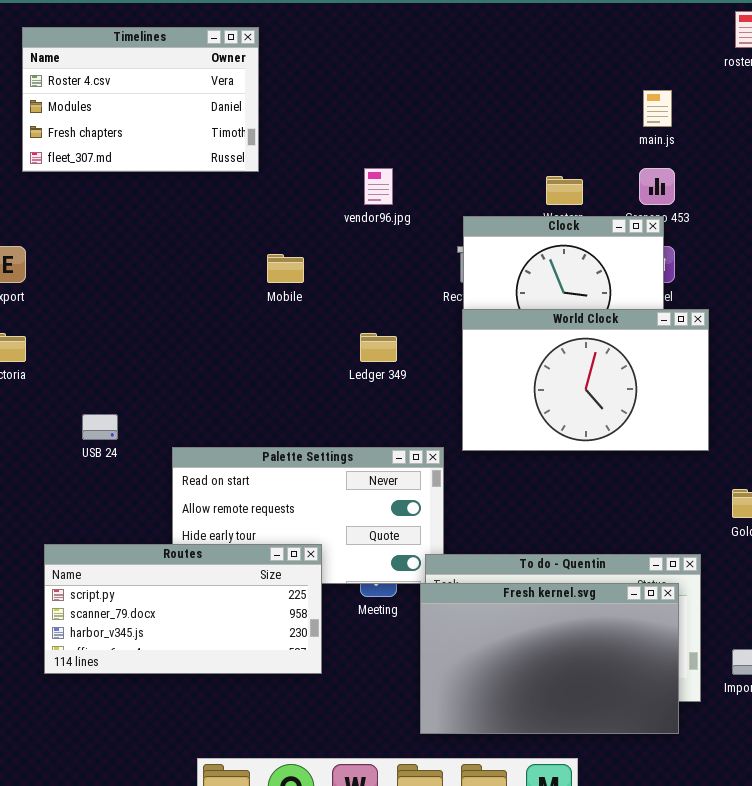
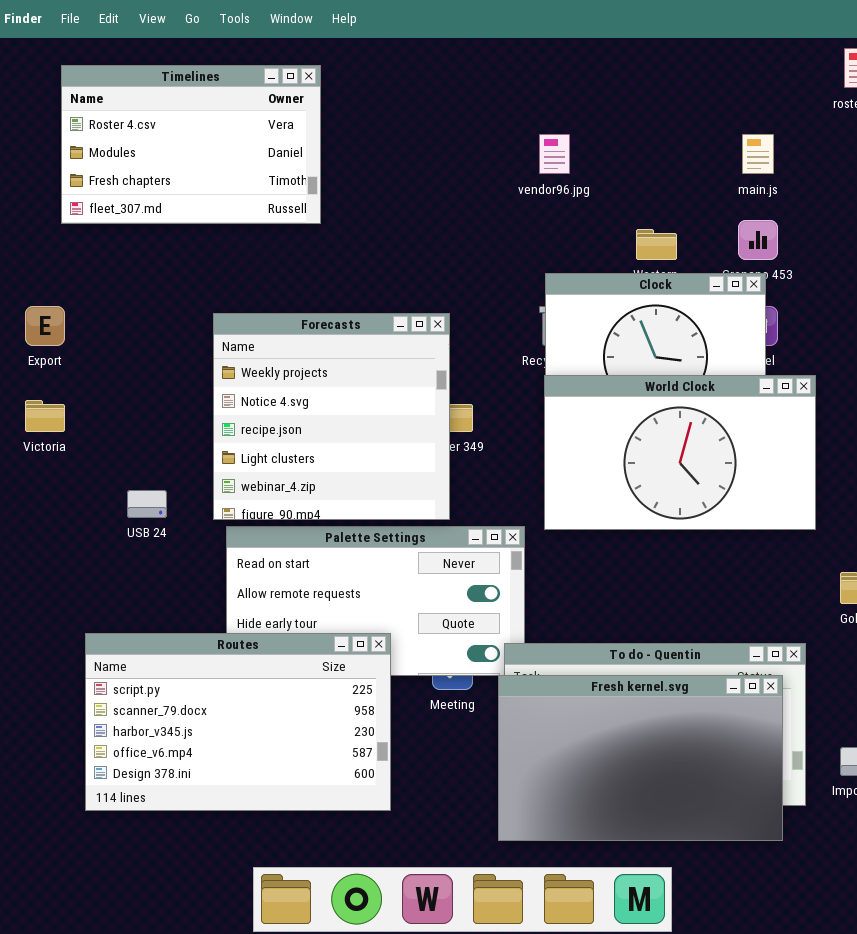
vendor96.jpg: [364,168,393,205] -> [539,134,570,174], moved
Forecasts: none -> [213,313,450,520], opened
Routes: [44,544,322,674] -> [85,633,391,811], resized

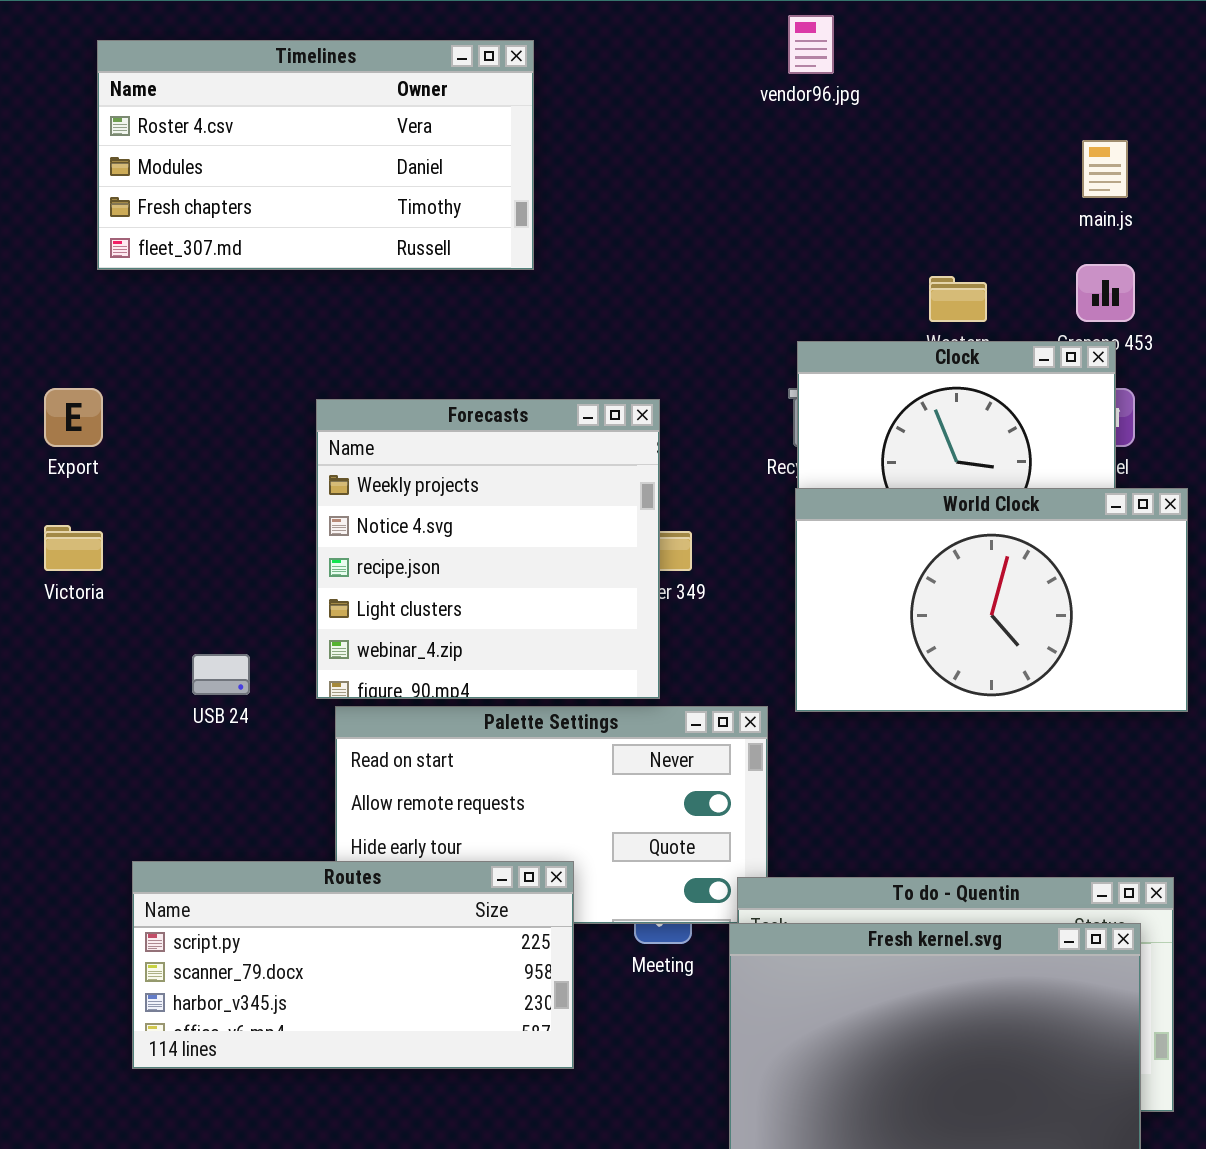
Timelines: [61,65,321,224] -> [97,40,534,270], resized
vendor96.jpg: [539,134,570,174] -> [788,15,834,74], moved
Routes: [85,633,391,811] -> [132,861,574,1069], resized

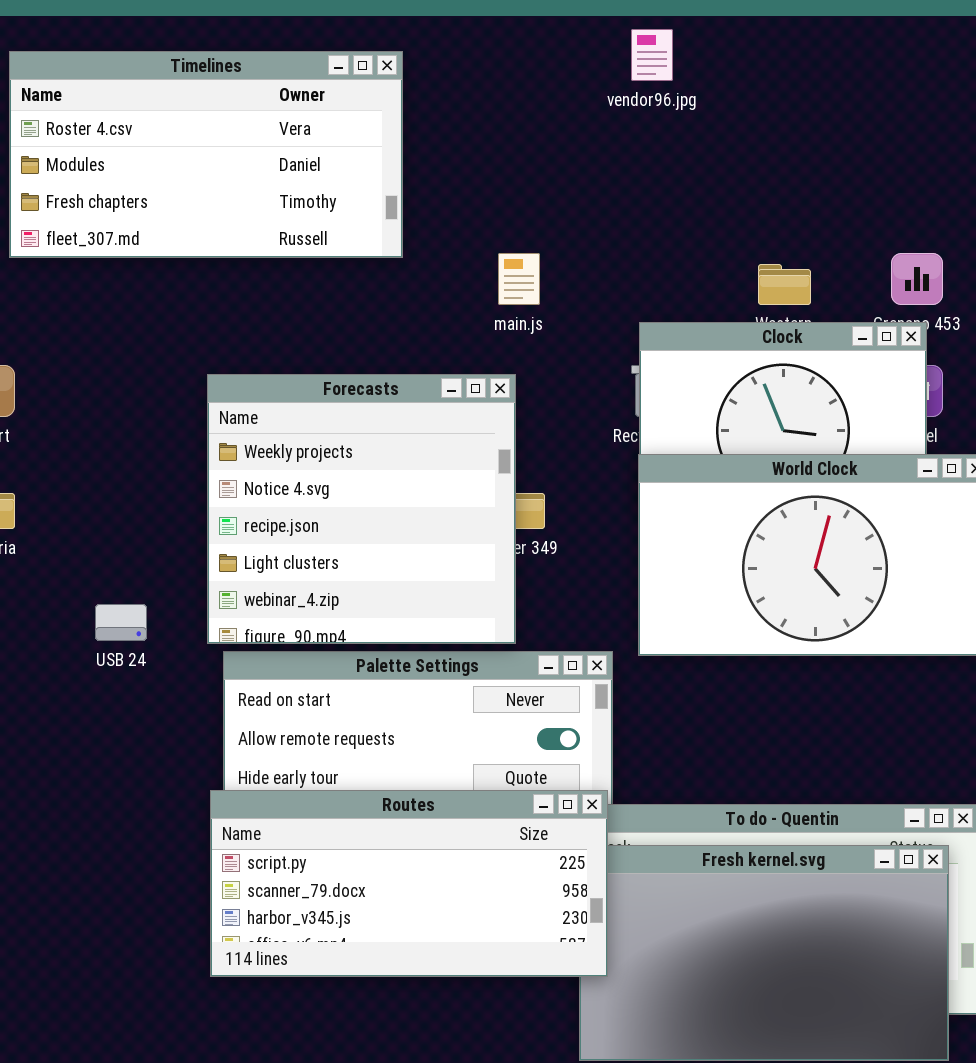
main.js: [1082,140,1128,198] -> [498,253,540,305], moved
Routes: [132,861,574,1069] -> [210,790,608,977], moved

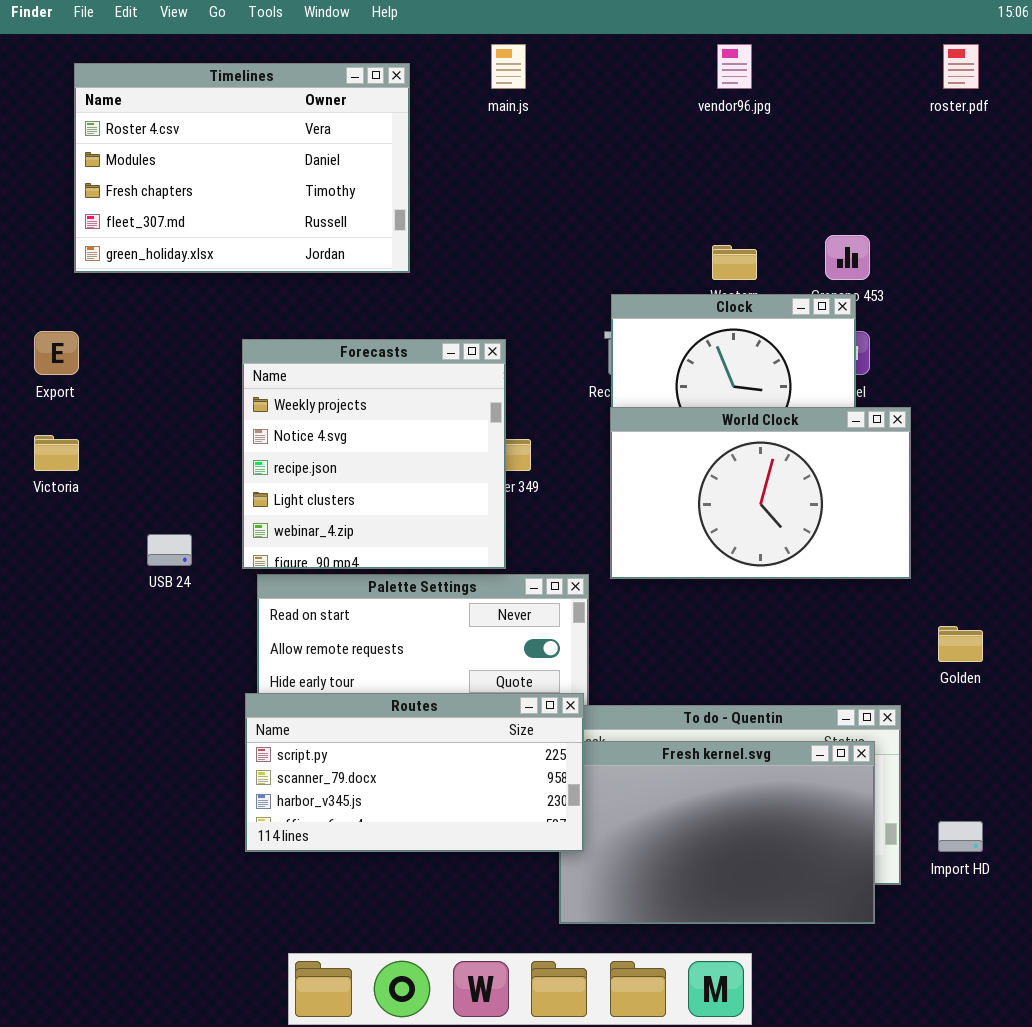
vendor96.jpg: [631,29,673,81] -> [717,44,752,89], moved
Timelines: [9,51,403,258] -> [74,63,410,273], resized
main.js: [498,253,540,305] -> [491,44,526,89], moved

